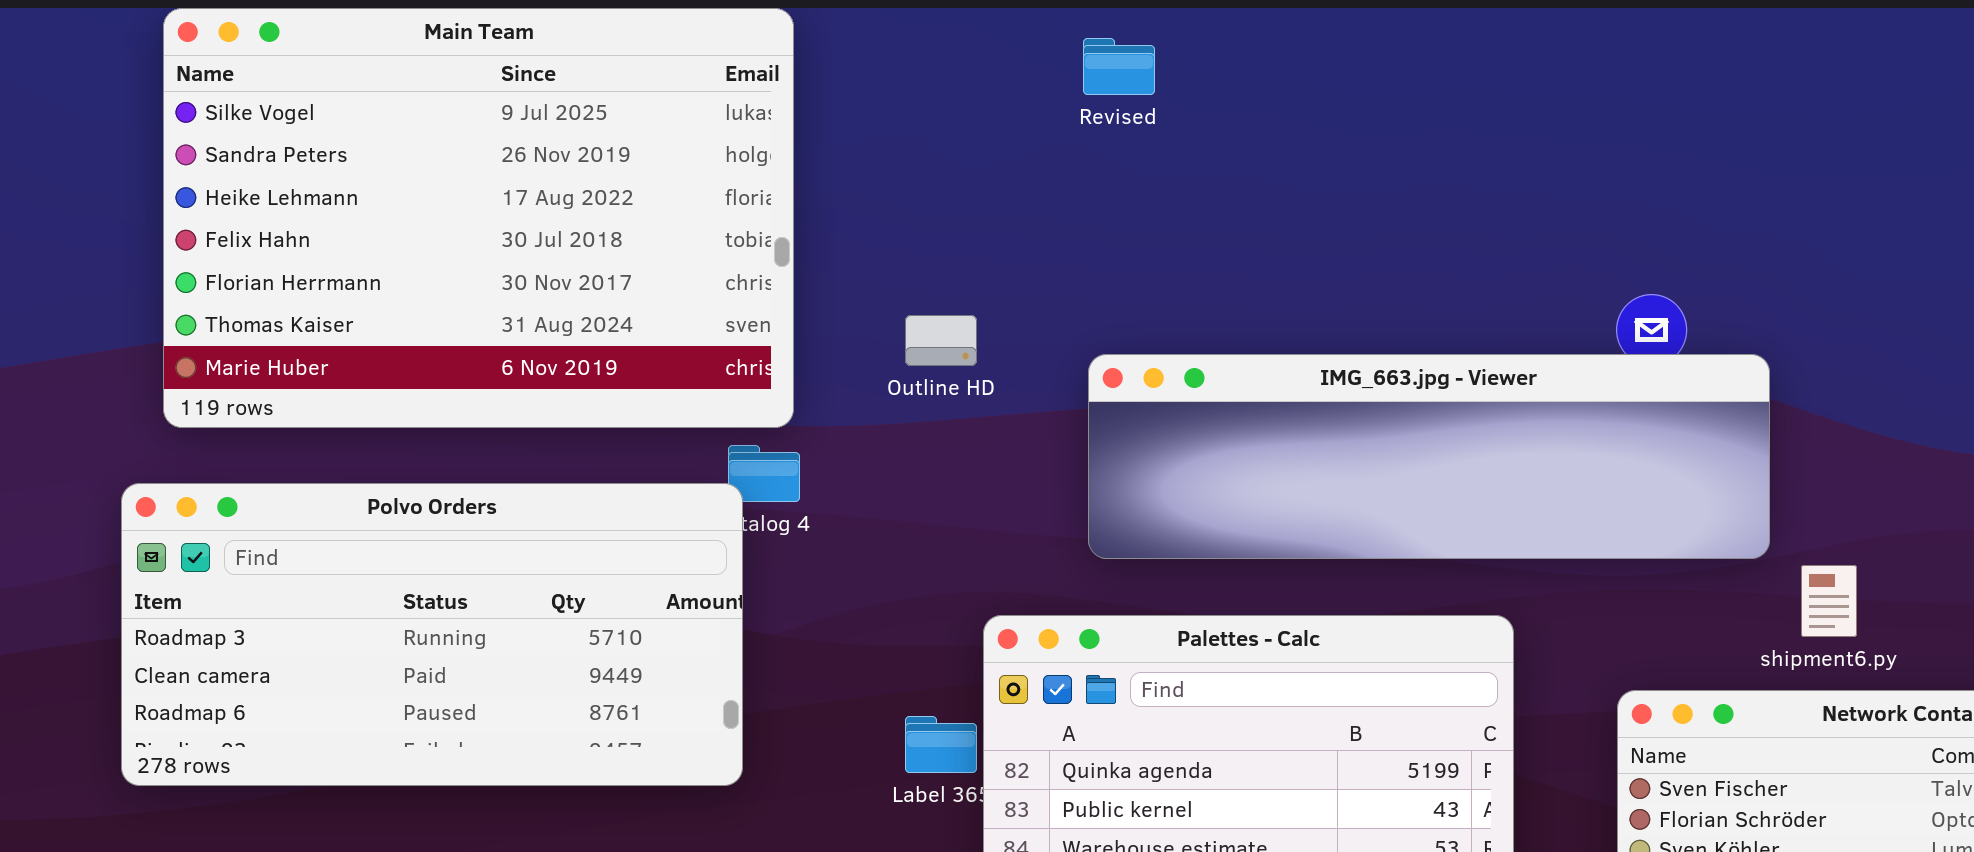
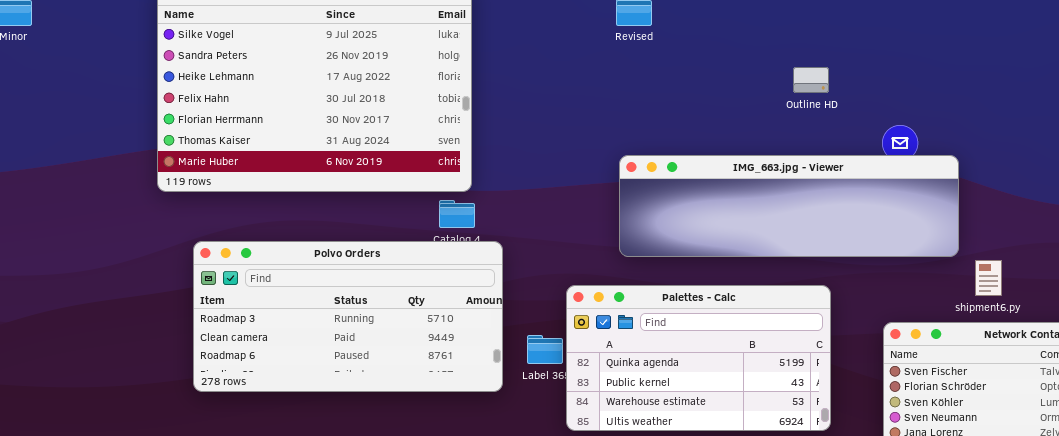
Outline HD: [905,315,977,366] -> [793,67,829,93], moved
Polvo Orders: [121,483,743,786] -> [193,241,503,392], moved

